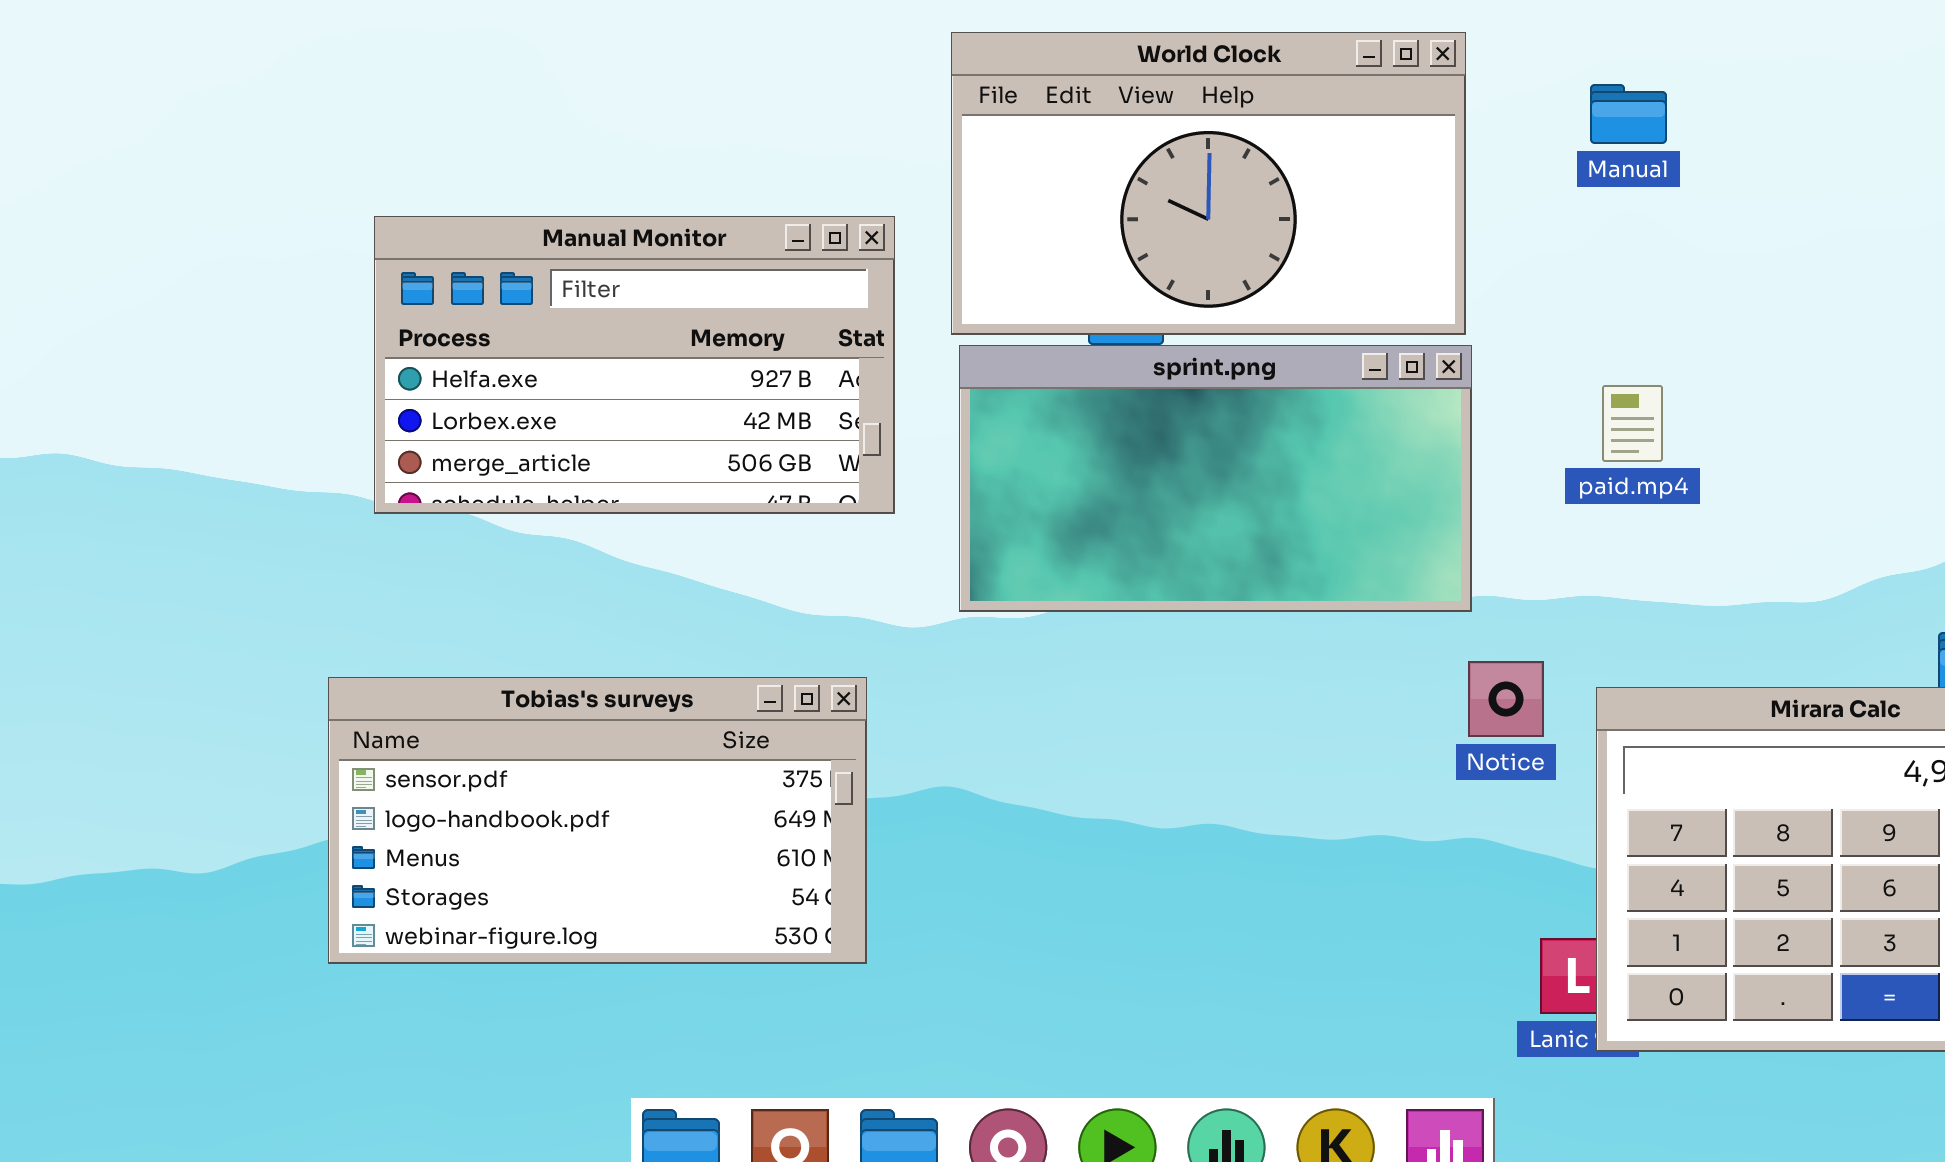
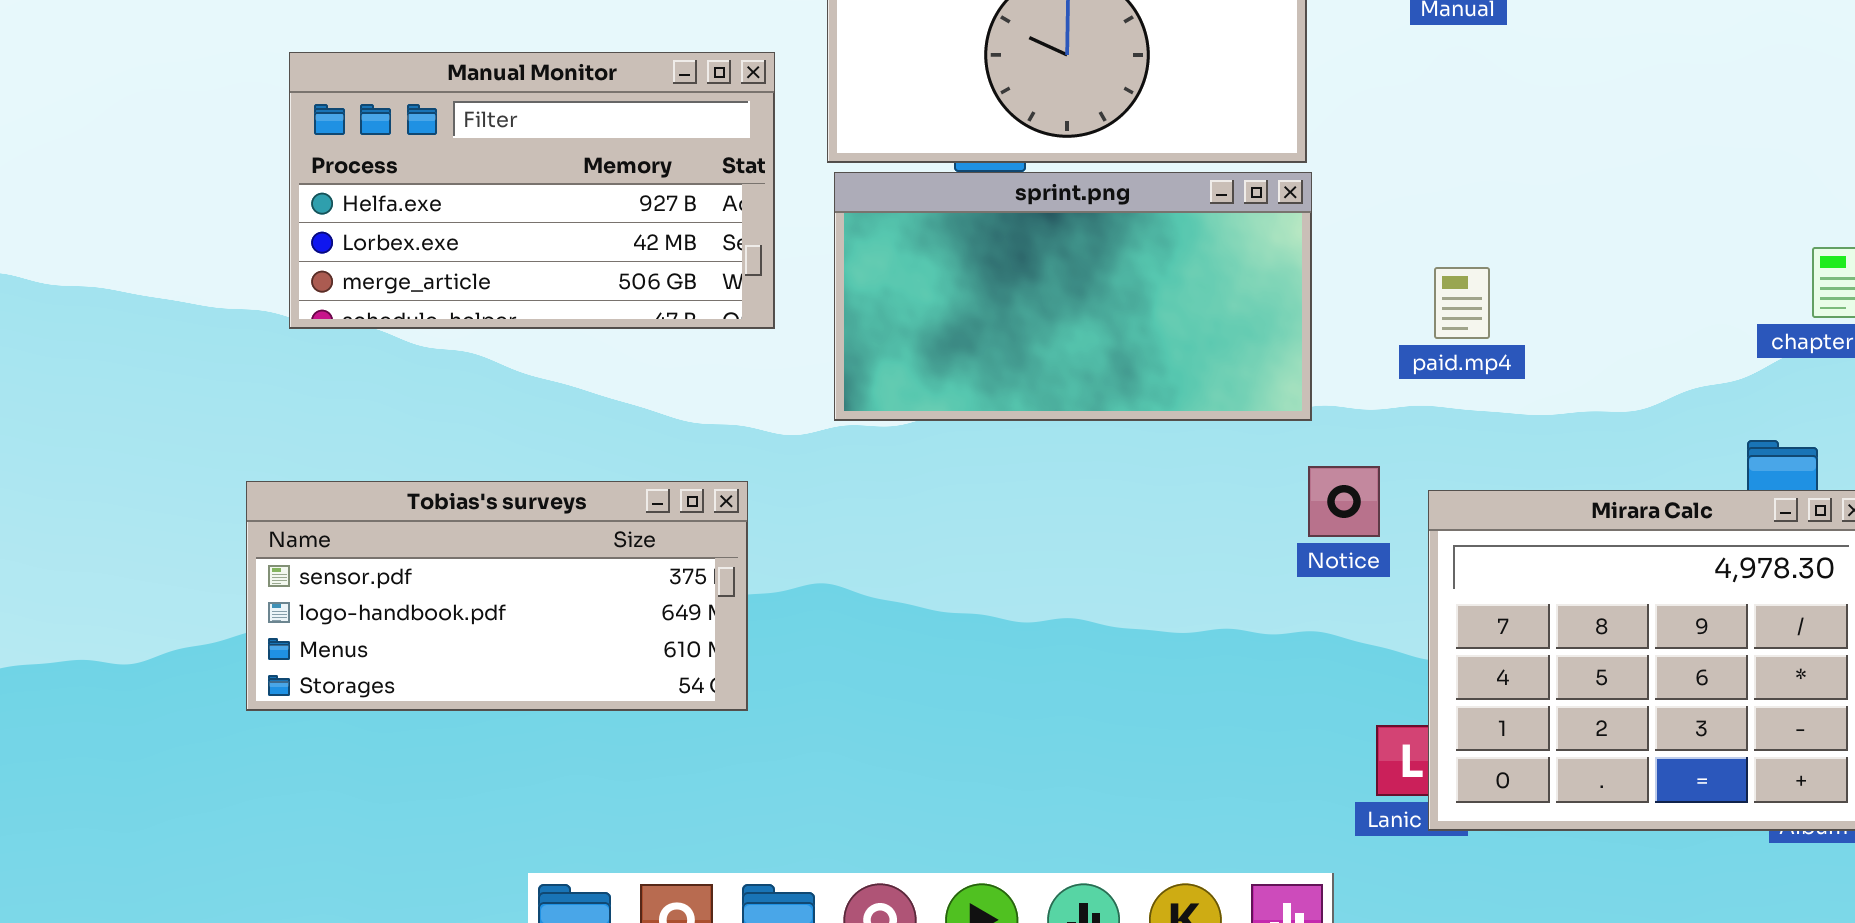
paid.mp4: [1602,385,1663,462] -> [1434,267,1490,339], moved
Tobias's surveys: [328,677,867,964] -> [246,481,748,711], resized

